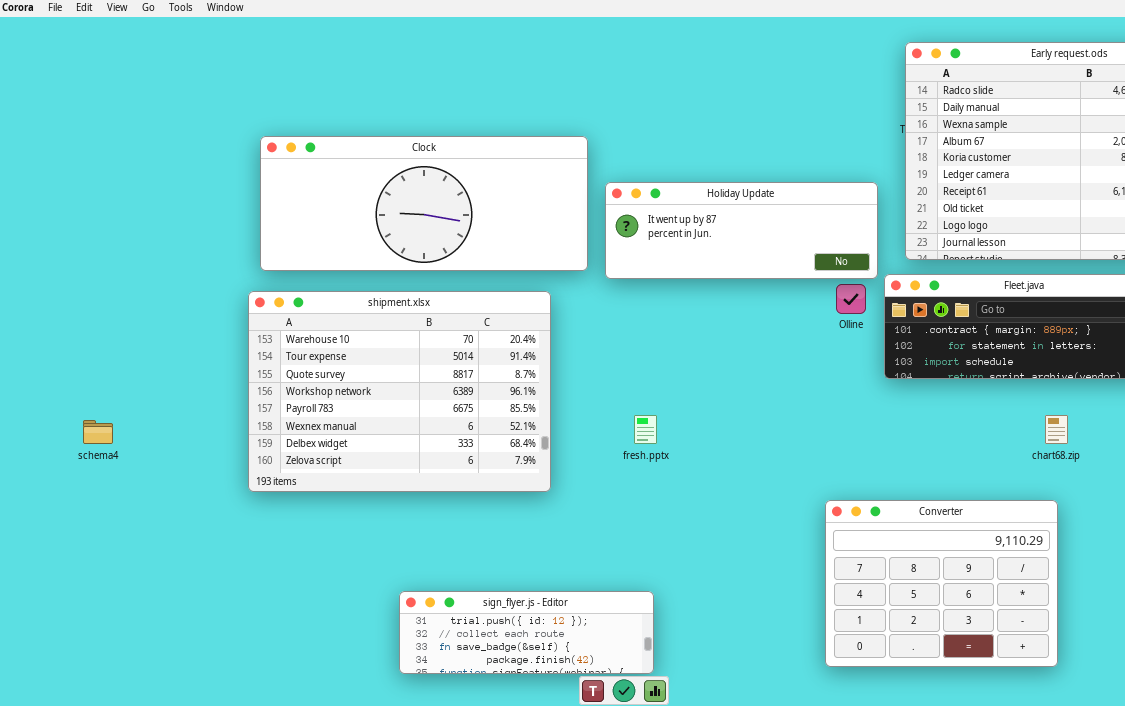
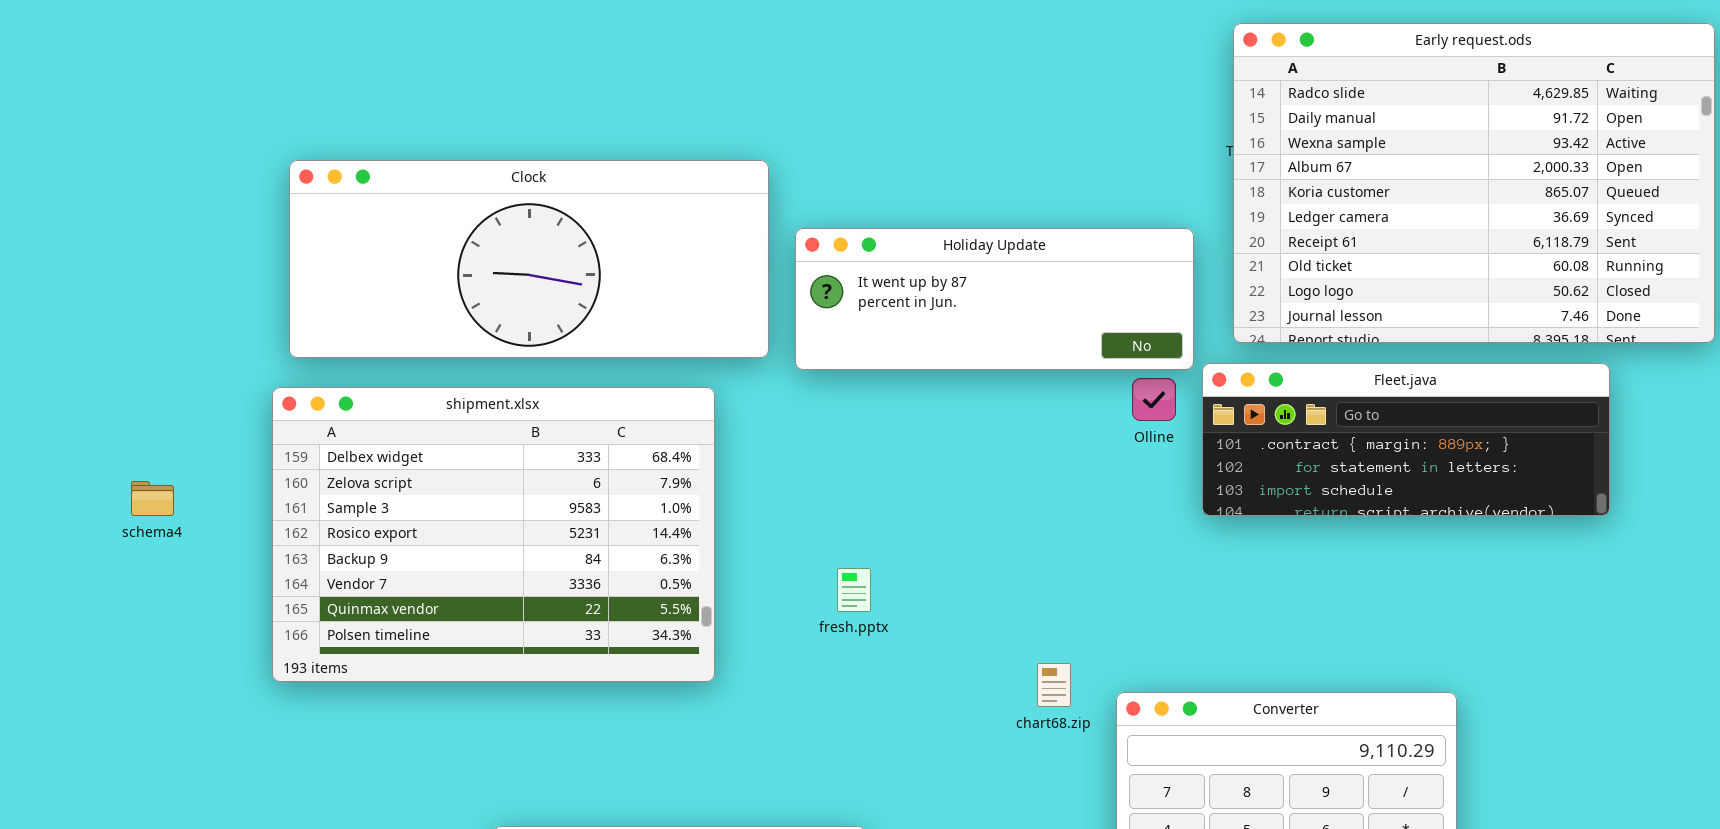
shipment.xlsx: [248,291,551,492] -> [272,387,715,682], scrolled down 6 rows
chart68.zip: [1045,415,1068,444] -> [1037,663,1071,707], moved
schema4: [83,420,113,444] -> [131,481,174,516], moved

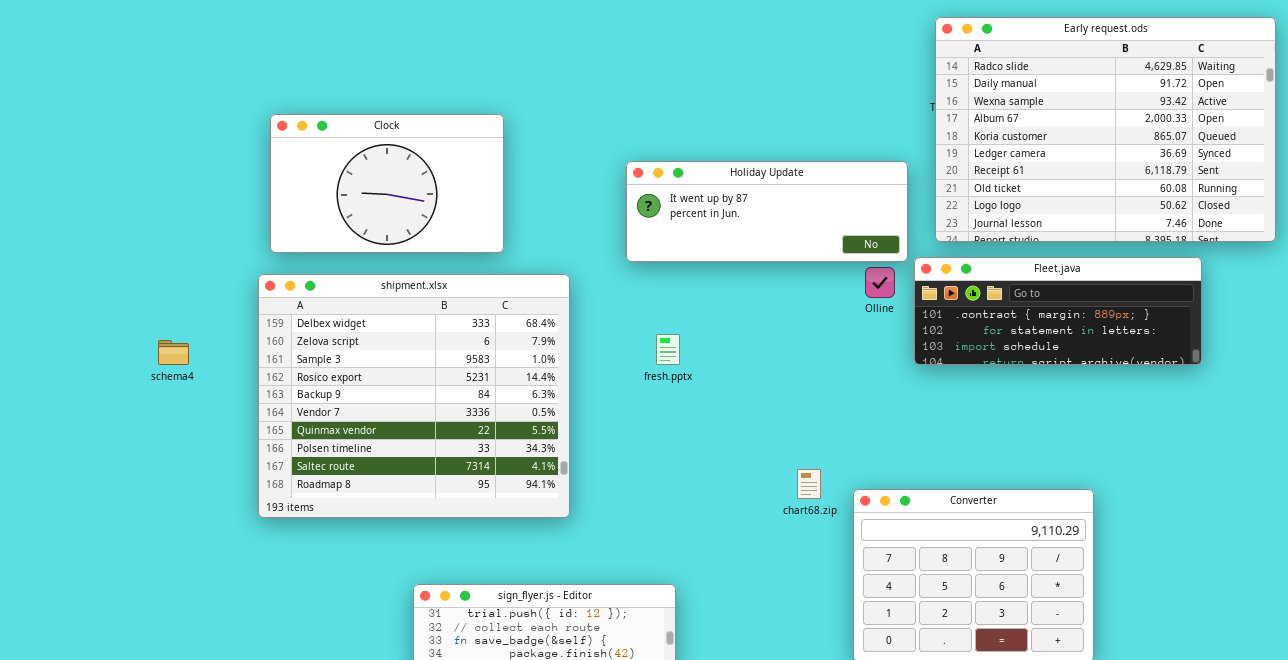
Clock: [289,160,769,358] -> [270,114,504,253], resized
shipment.xlsx: [272,387,715,682] -> [258,274,570,518], resized
fresh.pptx: [837,568,871,612] -> [656,334,680,365], moved

